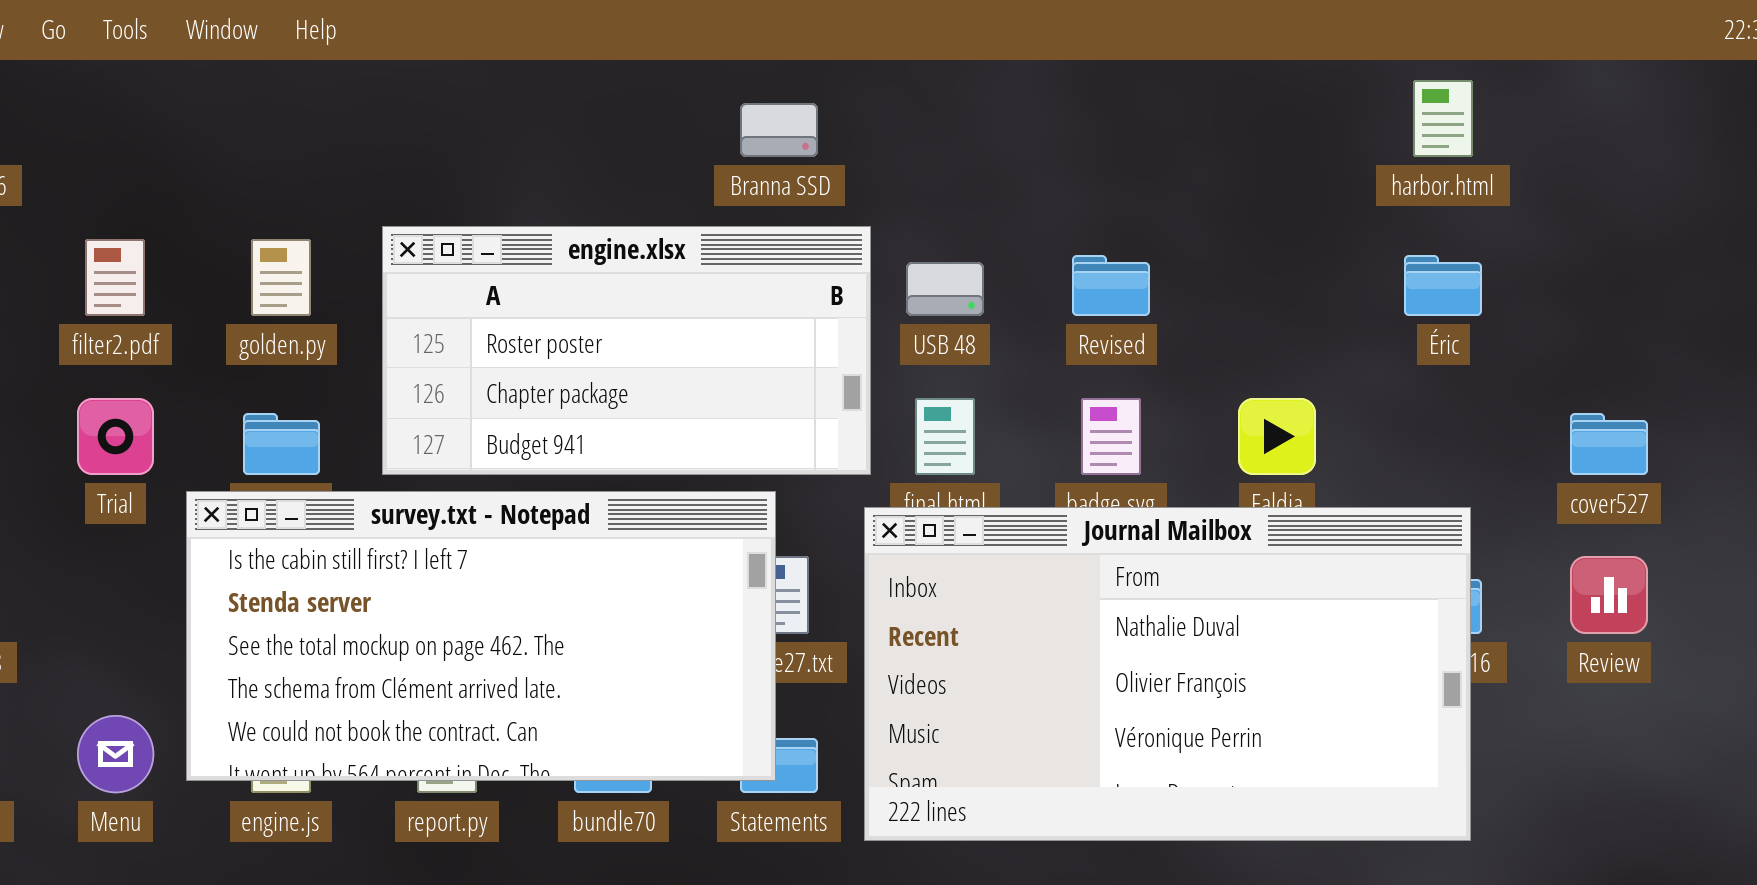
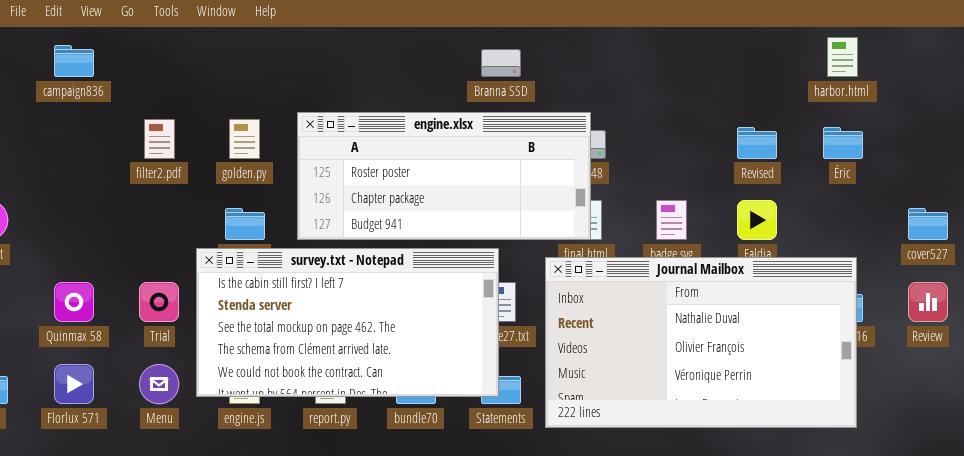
engine.xlsx: [382,226,871,475] -> [297,112,591,240], resized
Revised: [1072,255,1150,316] -> [737,127,777,159], moved
Trial: [77,398,154,475] -> [139,282,179,322], moved

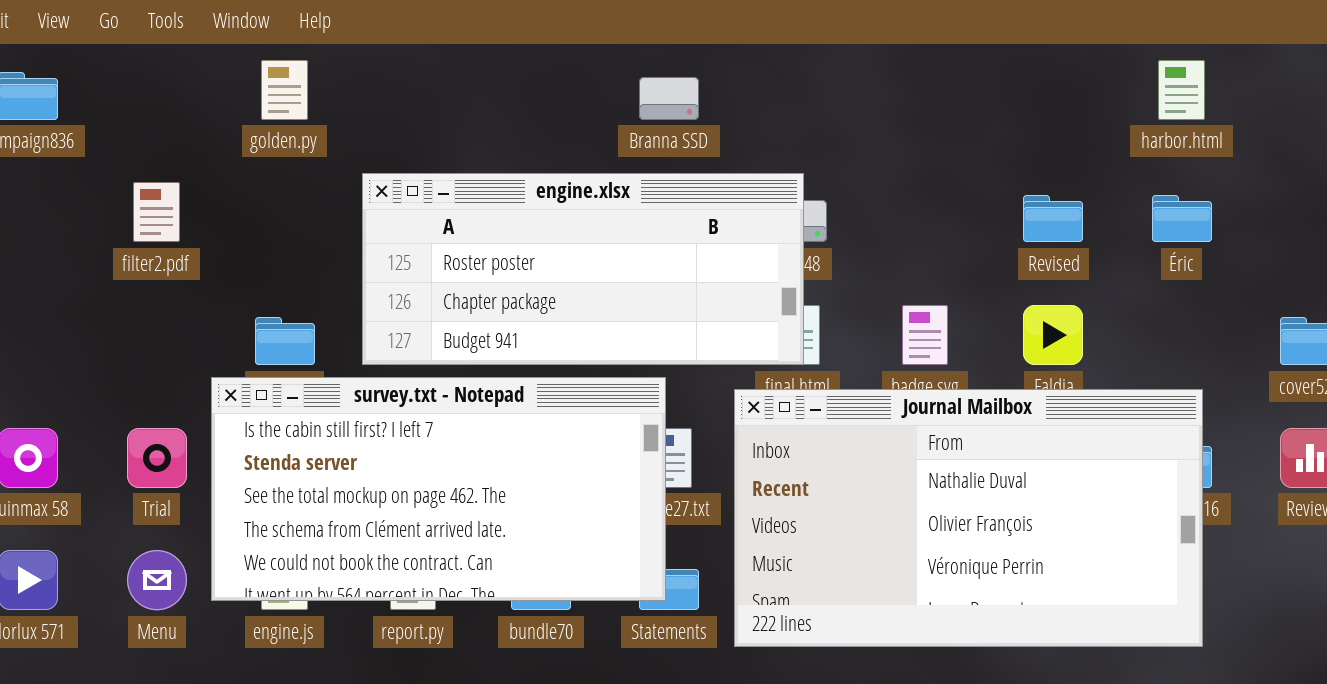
golden.py: [229,119,260,159] -> [261,60,308,120], moved

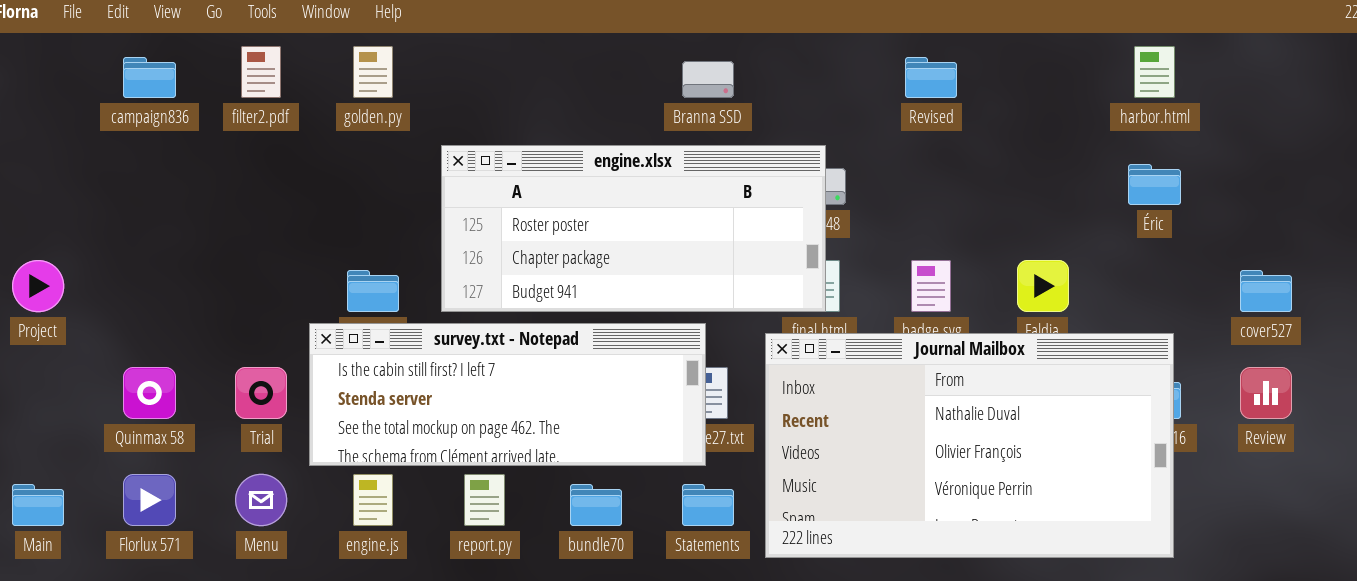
filter2.pdf: [133,182,180,242] -> [241,46,281,98], moved
Revised: [1023,195,1083,242] -> [905,57,957,98], moved
survey.txt - Notepad: [211,377,666,601] -> [309,323,706,466], resized

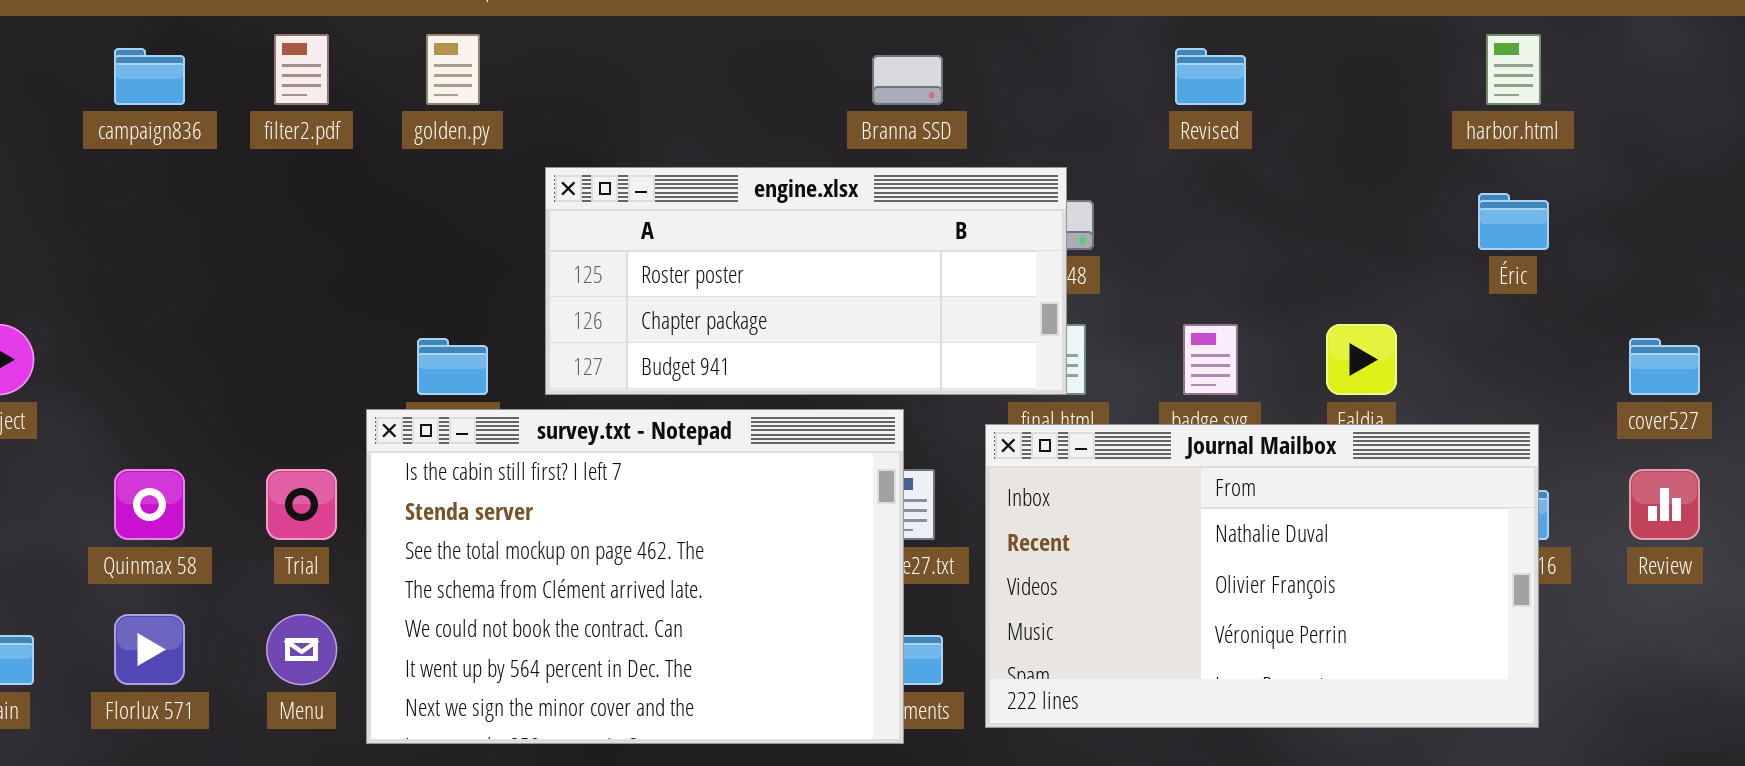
survey.txt - Notepad: [309,323,706,466] -> [366,409,904,744], resized

